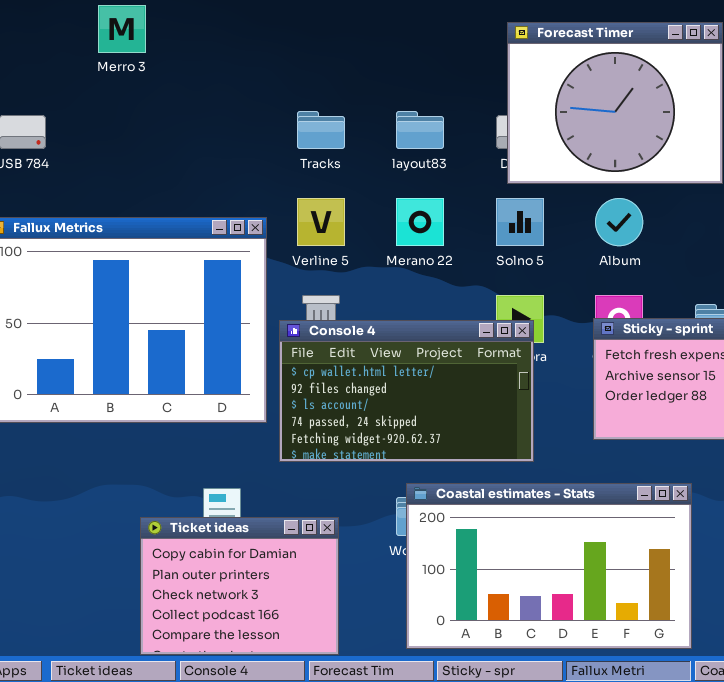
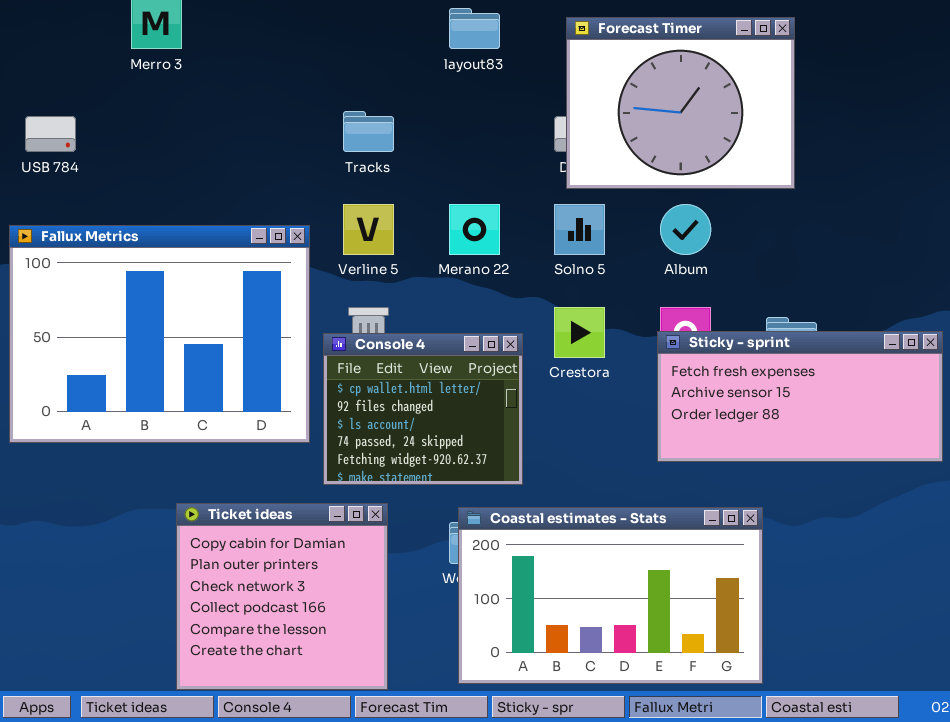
layout83: [396,111,444,149] -> [449,8,500,49], moved
Console 4: [279,320,534,462] -> [323,333,523,485], resized
Ticket ideas: [140,517,339,655] -> [176,503,388,690], resized

